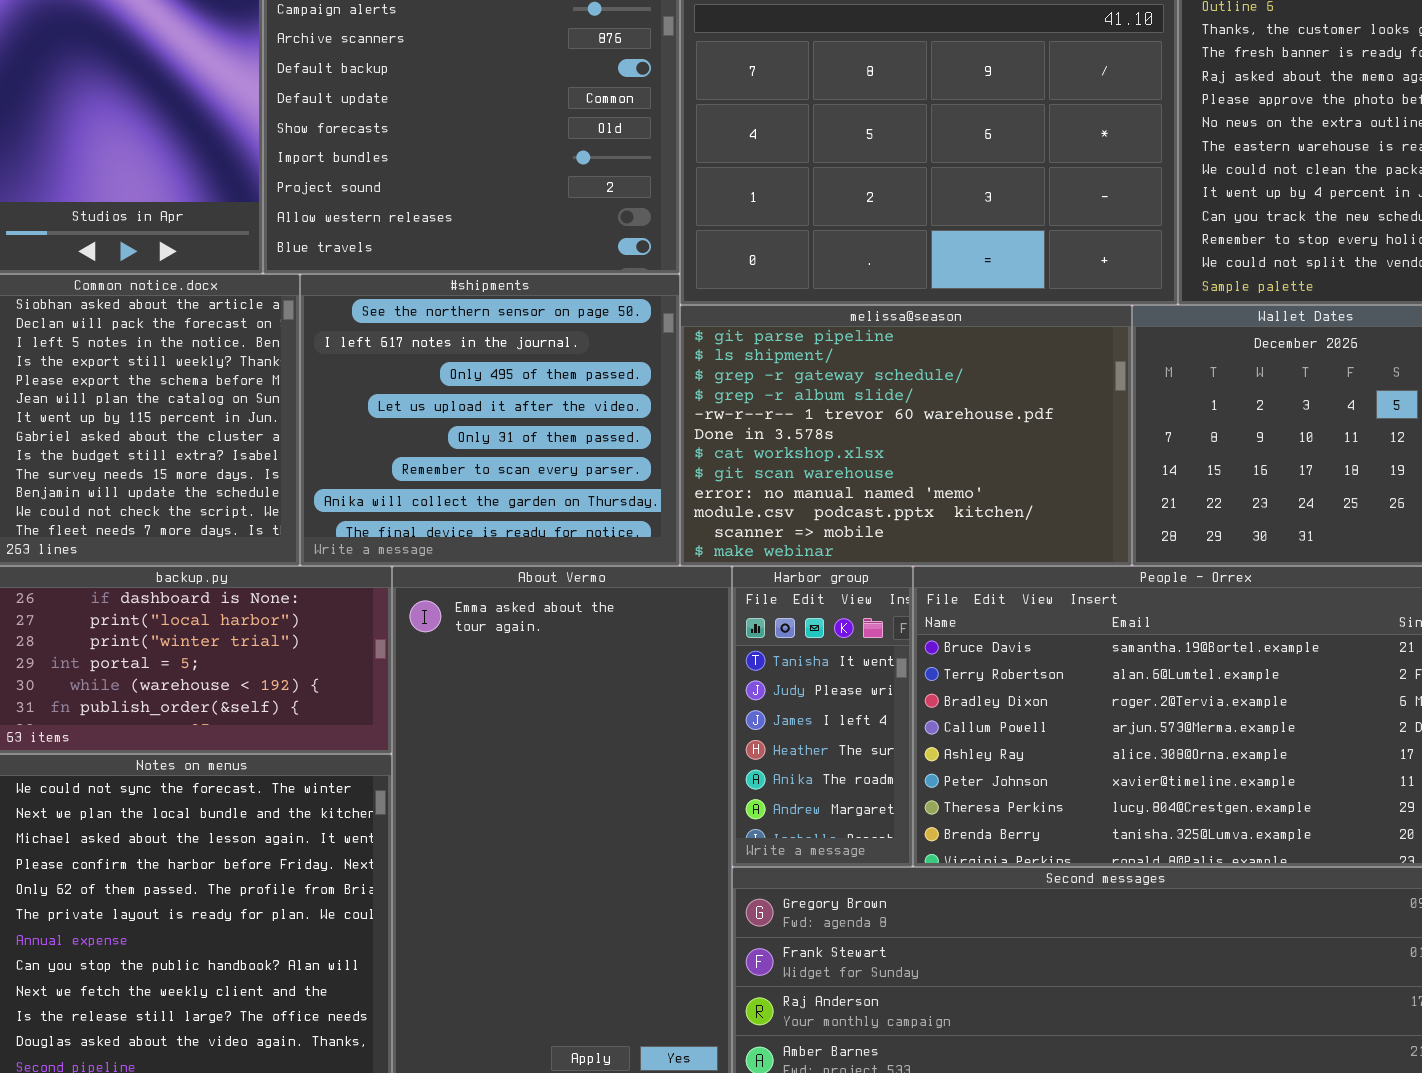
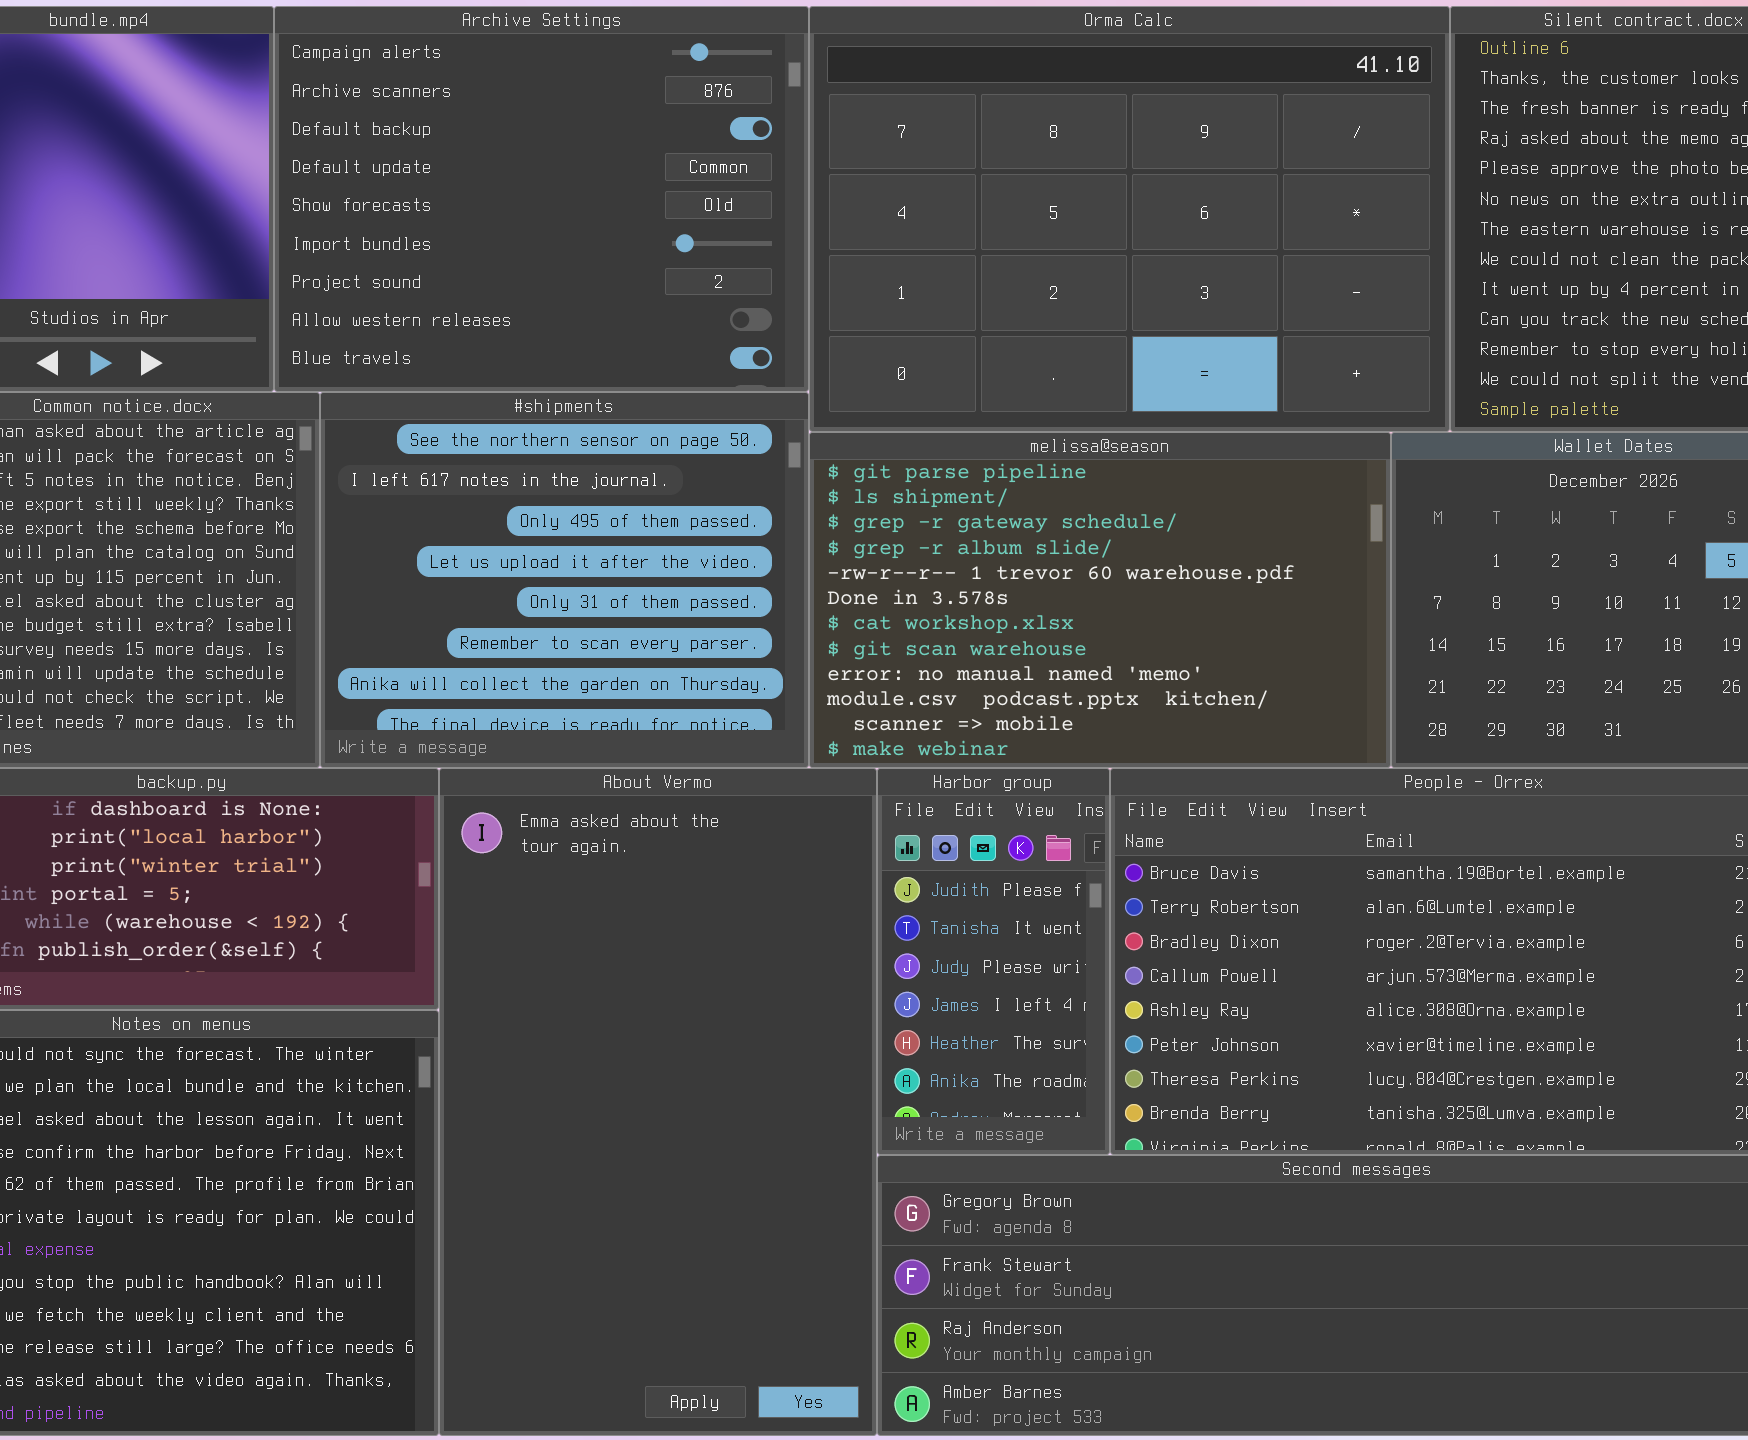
Harbor group: [732,566,913,867] -> [877,768,1110,1155], scrolled up 1 row

